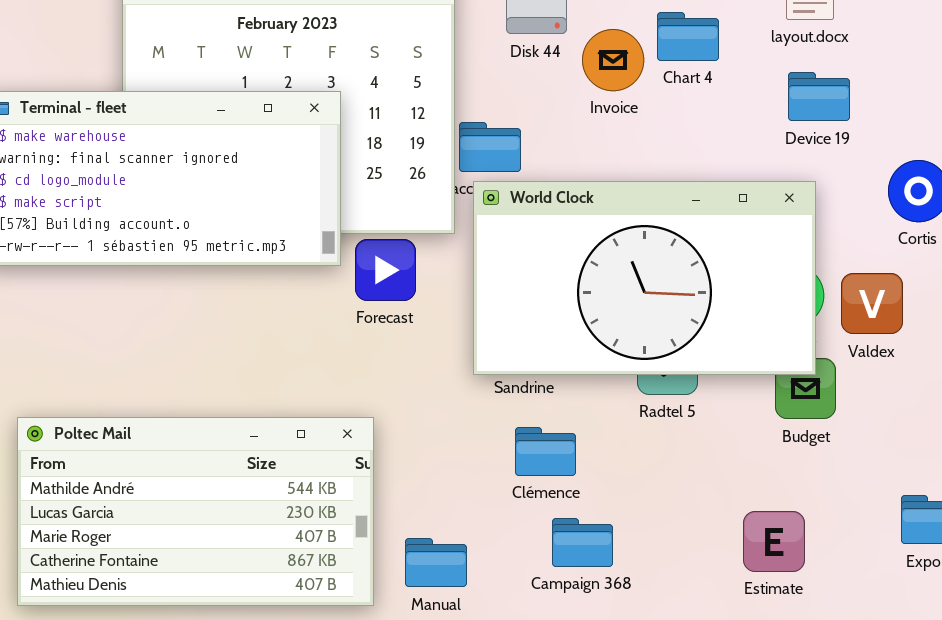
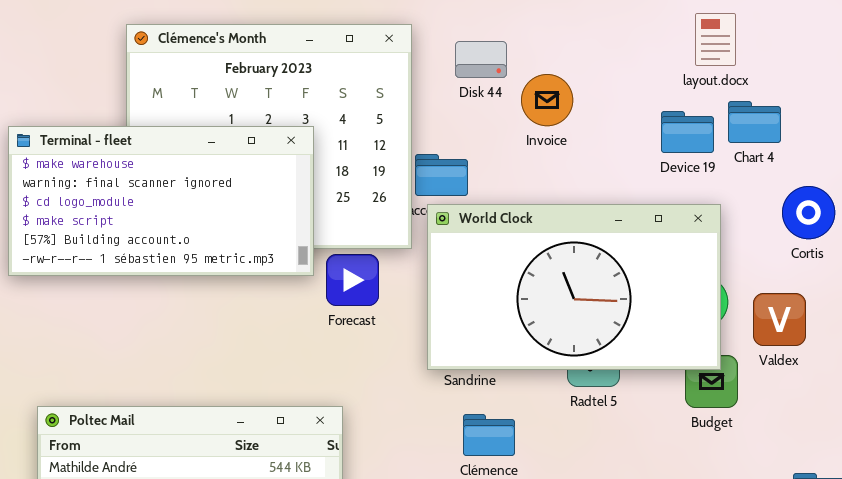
Chart 4: [657,12,719,61] -> [728,101,781,143], moved
Device 19: [788,72,850,121] -> [661,111,714,153], moved
Valdex: [841,273,903,334] -> [753,293,806,346], moved

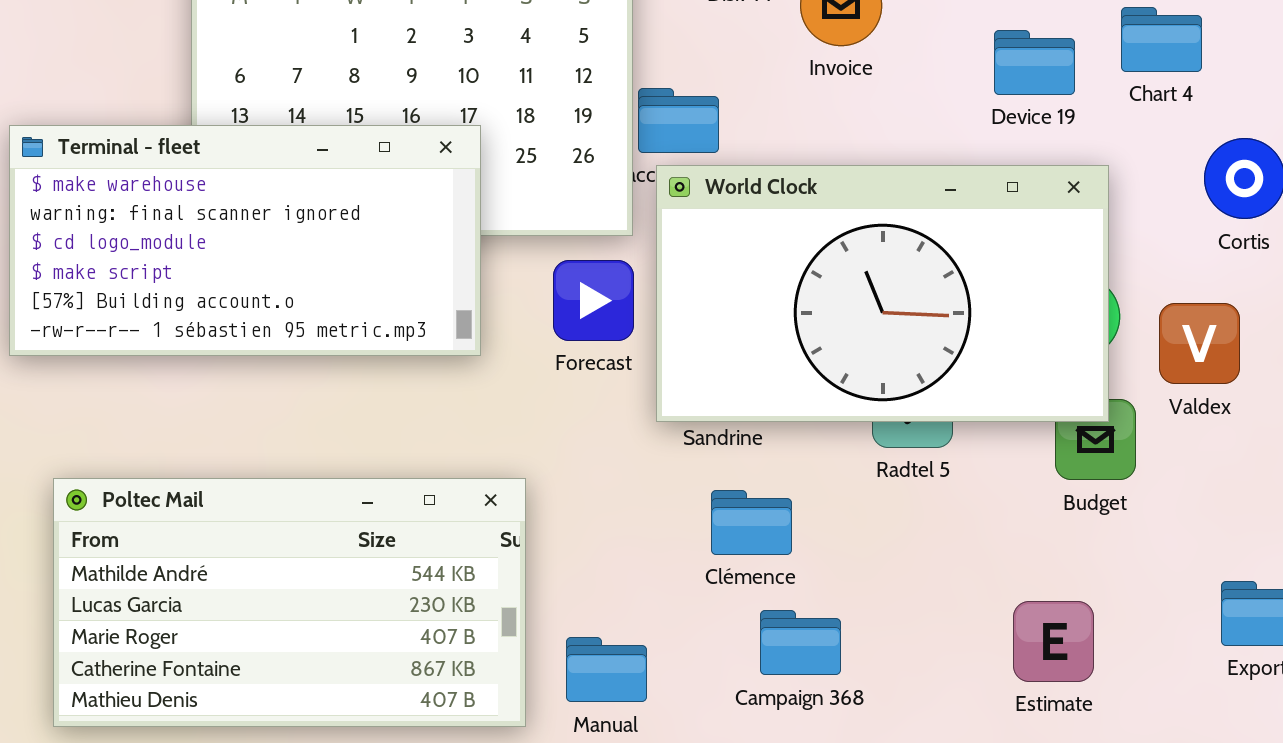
Device 19: [661,111,714,153] -> [994,30,1075,95], moved
Terminal - fleet: [8,126,314,276] -> [9,125,481,356], moved
Forecast: [326,254,379,306] -> [553,260,634,341], moved

